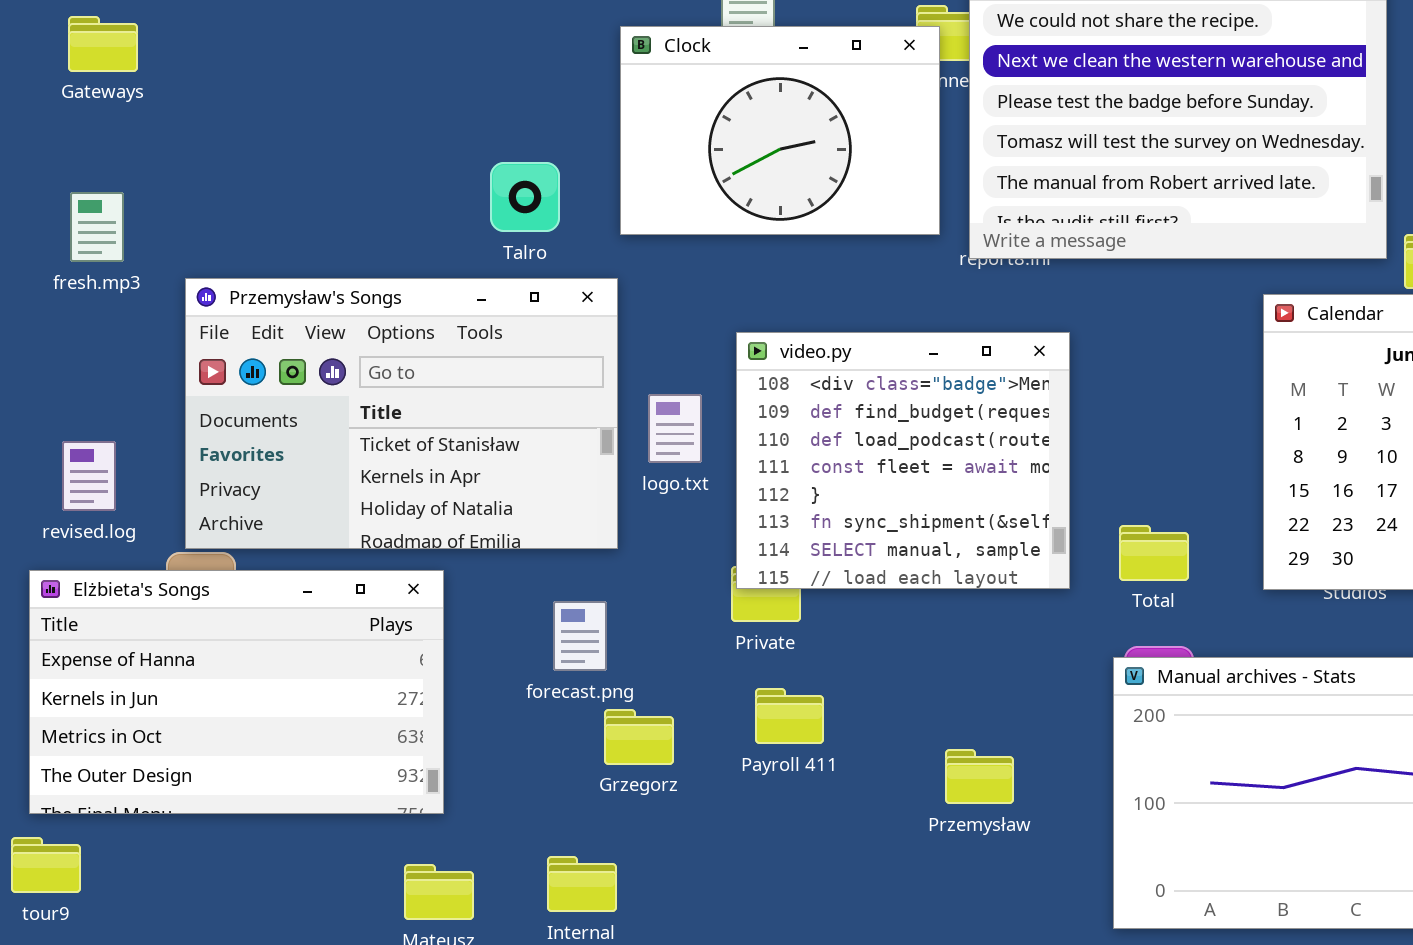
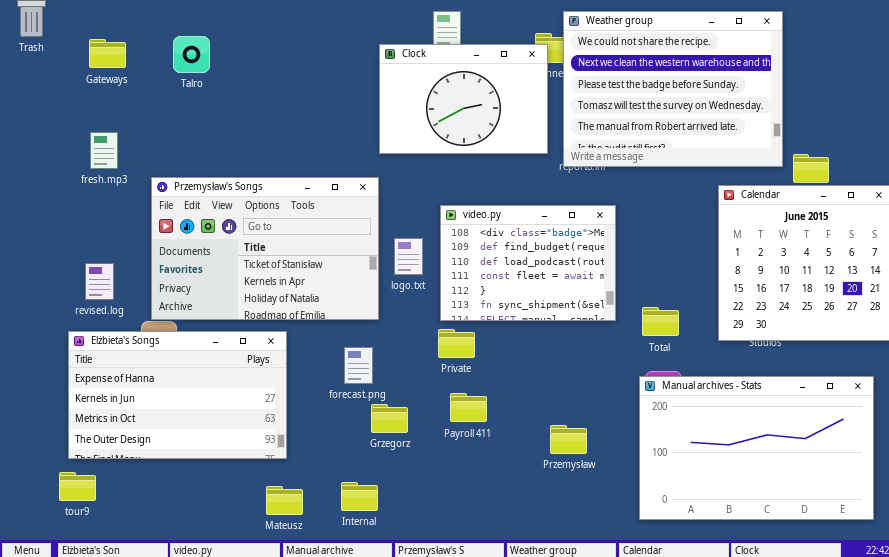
Talro: [490,162,560,232] -> [173,36,210,73], moved
video.py: [736,332,1070,589] -> [440,205,616,321], resized

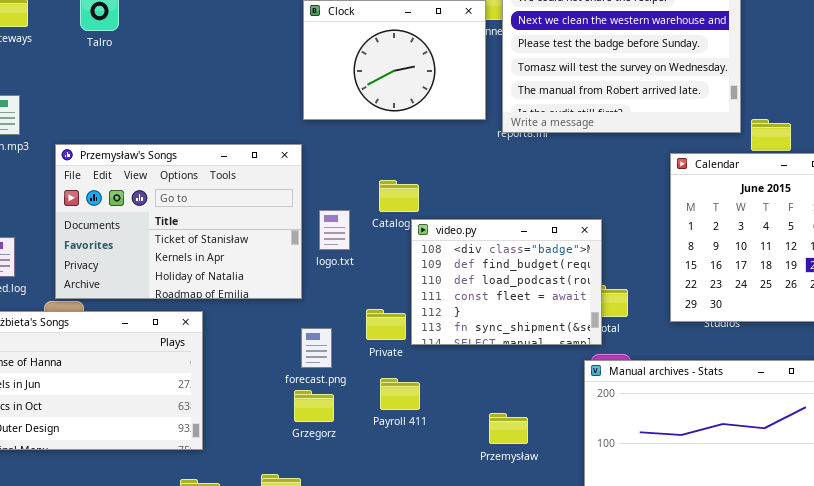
video.py: [440,205,616,321] -> [411,219,602,345], moved
forecast.png: [344,347,373,384] -> [301,328,332,368], moved

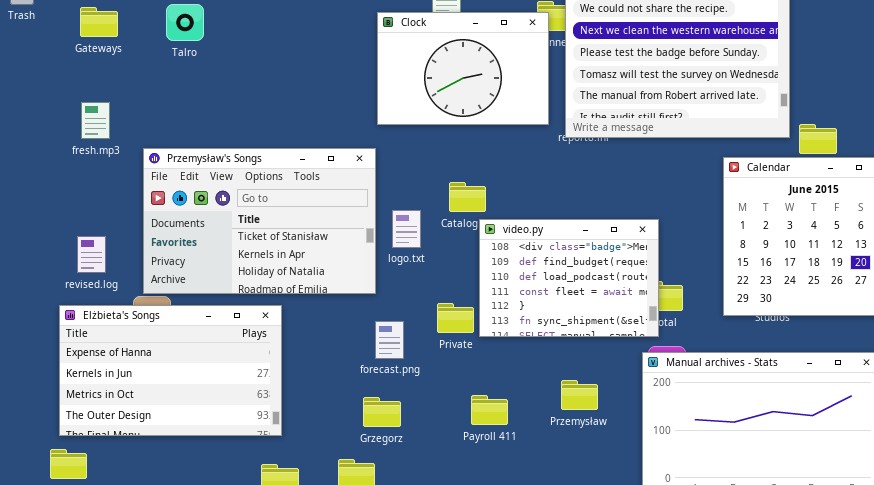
Payroll 411: [380,378,420,410] -> [471,395,508,425], moved
Grzegorz: [294,390,334,422] -> [363,397,401,427], moved
Przemysław: [489,413,528,444] -> [561,380,598,410], moved

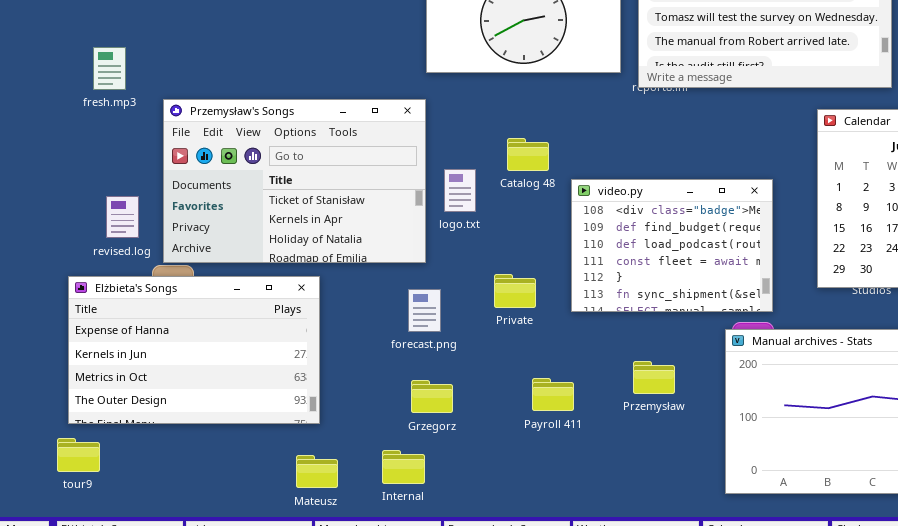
video.py: [479,219,659,337] -> [571,179,773,312], moved
revised.log: [77,236,106,273] -> [106,196,139,238], moved
forecast.png: [375,321,404,359] -> [408,289,441,332], moved

